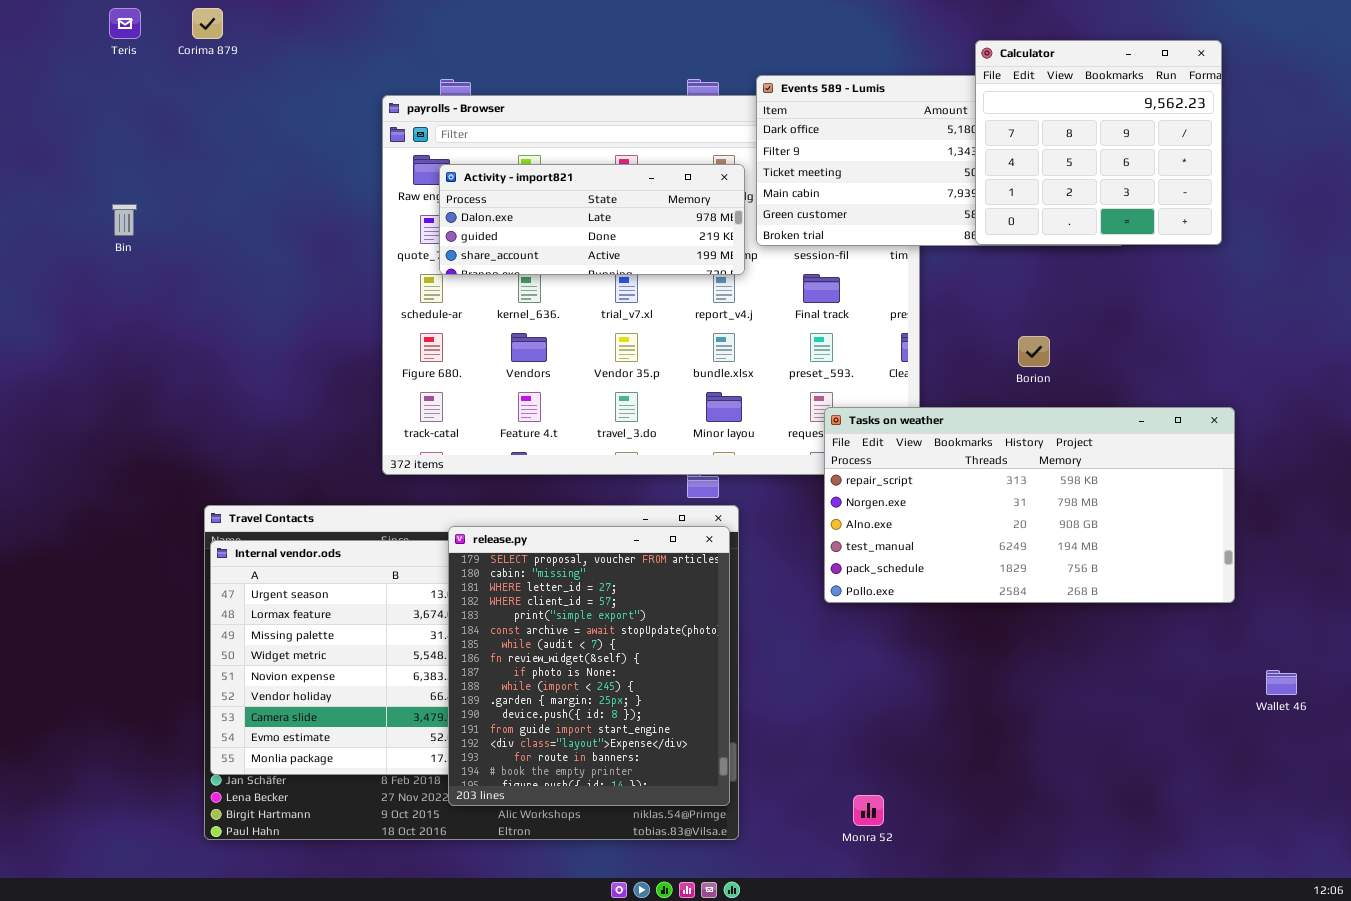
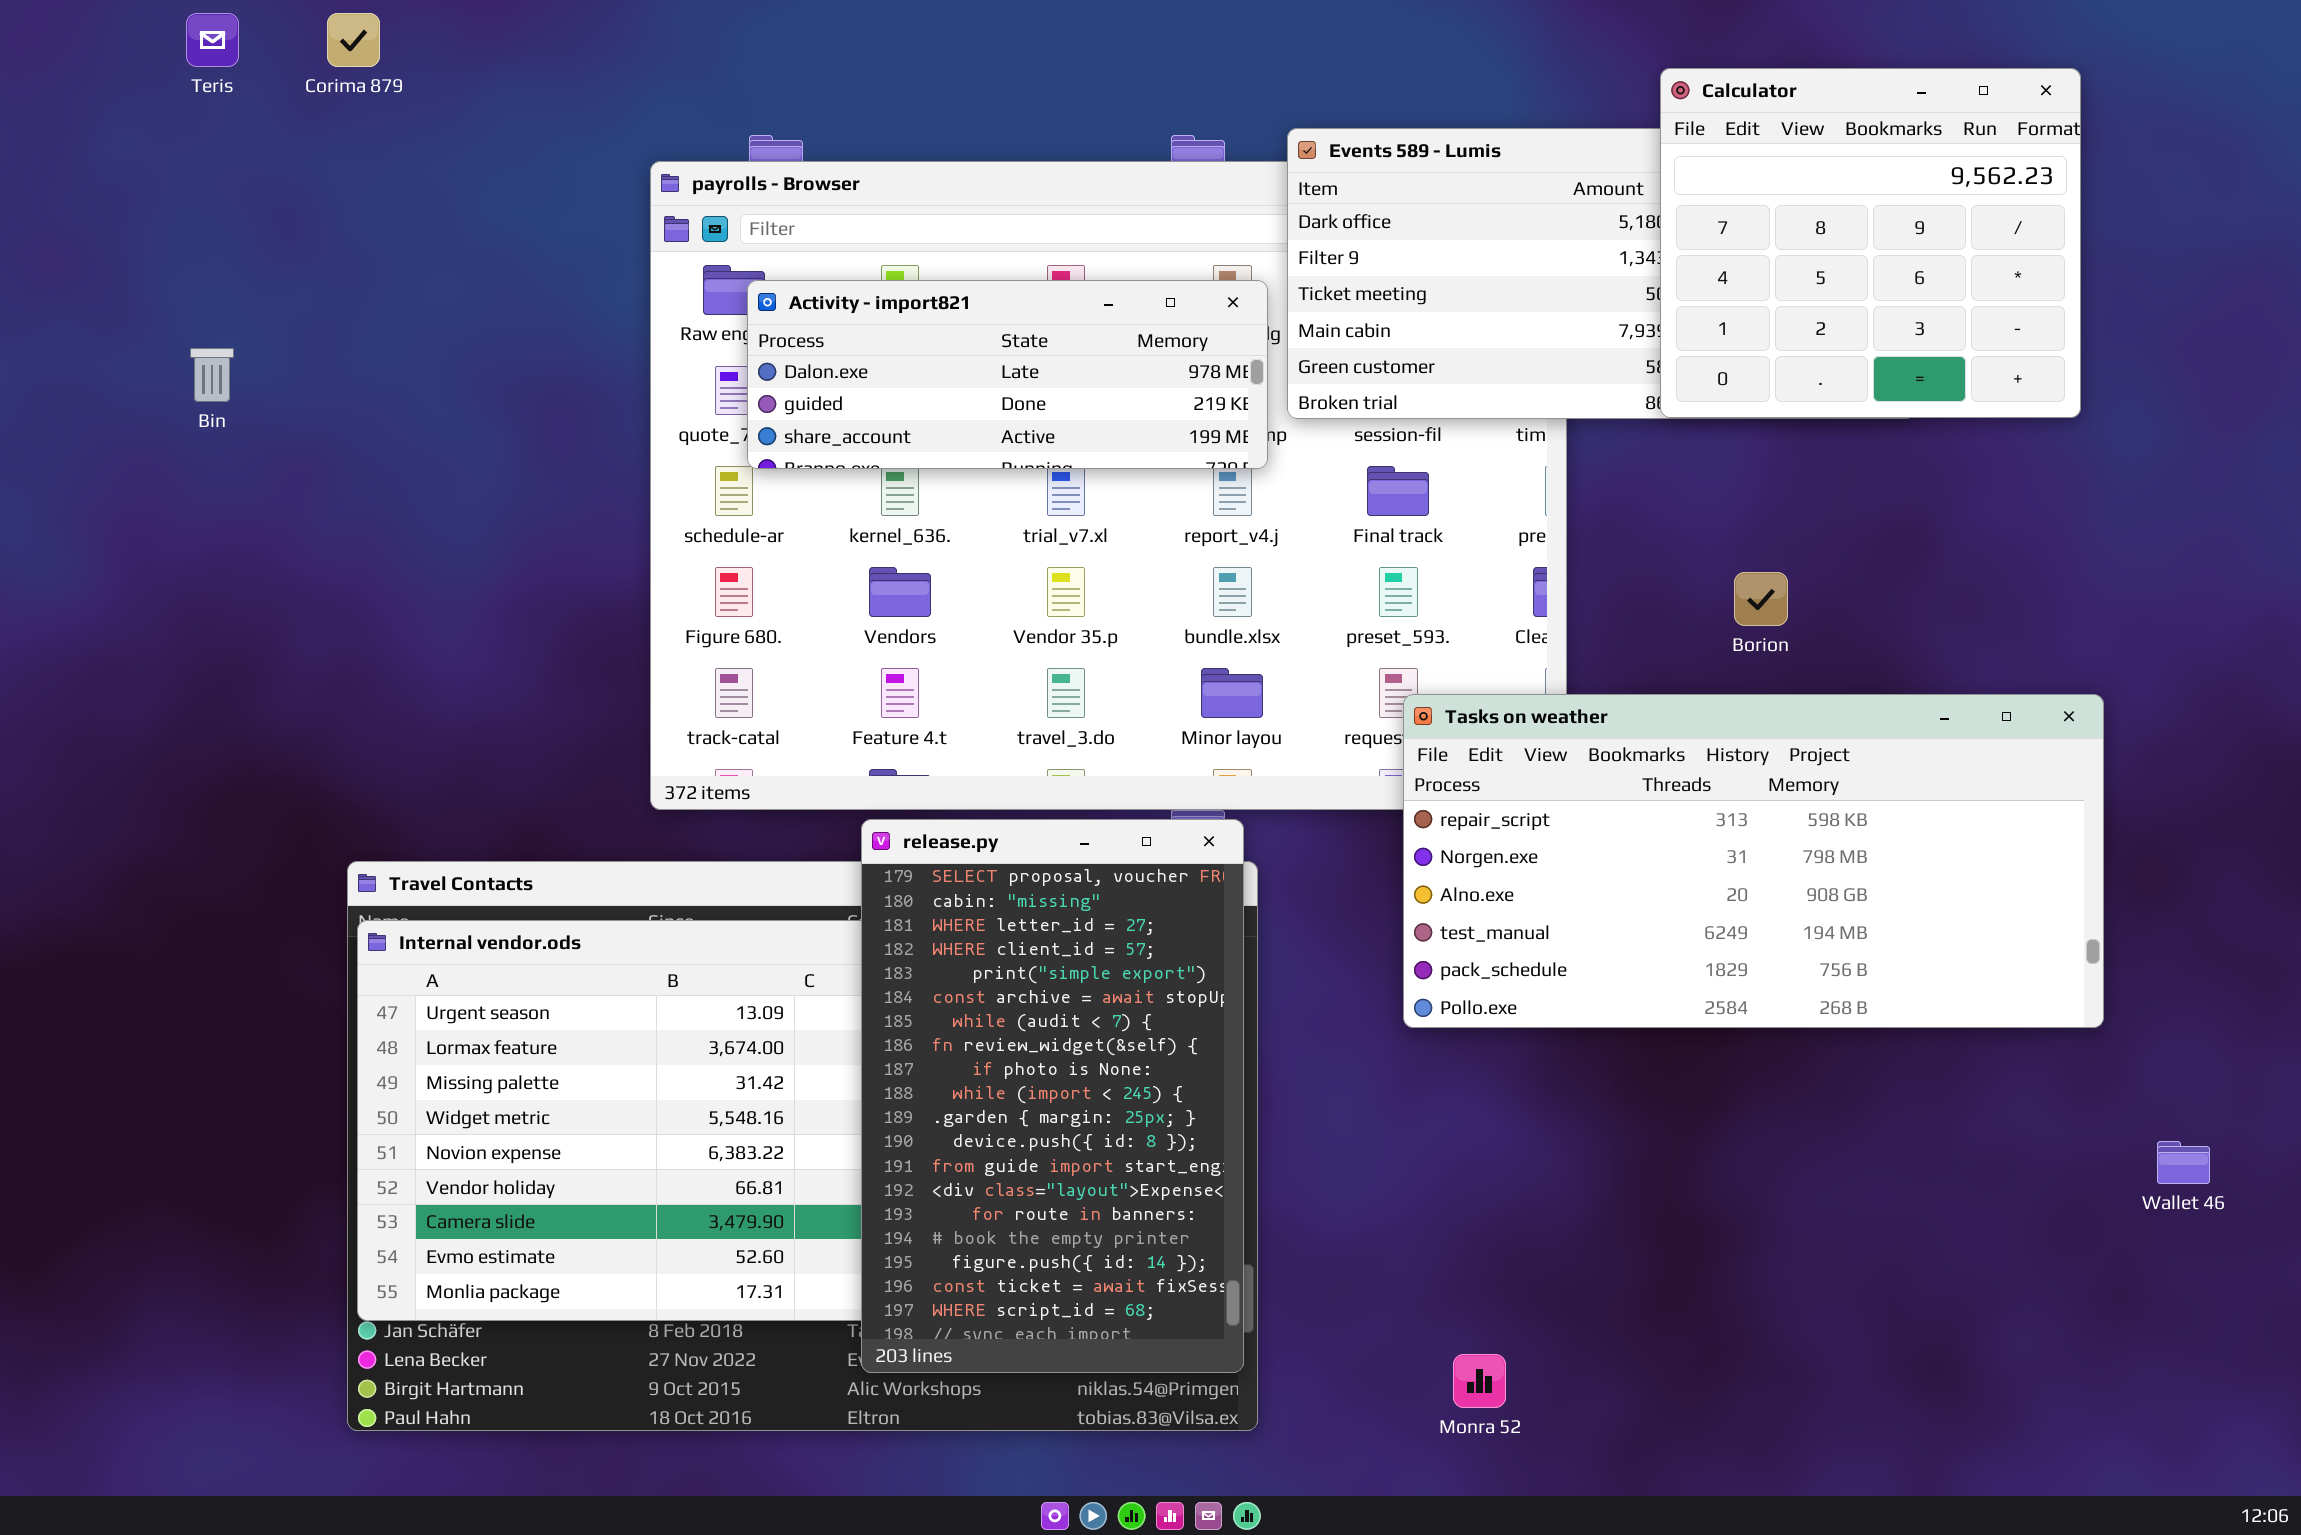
release.py: [448,526,730,806] -> [861,819,1244,1373], resized

